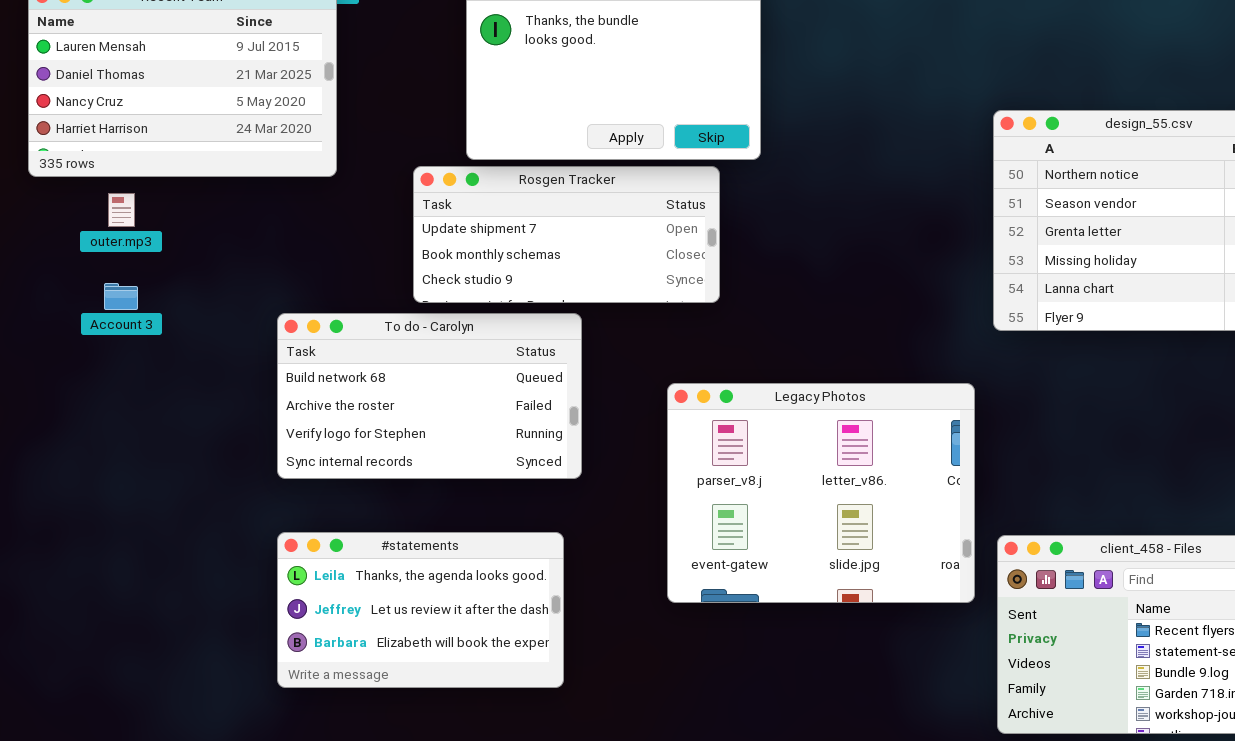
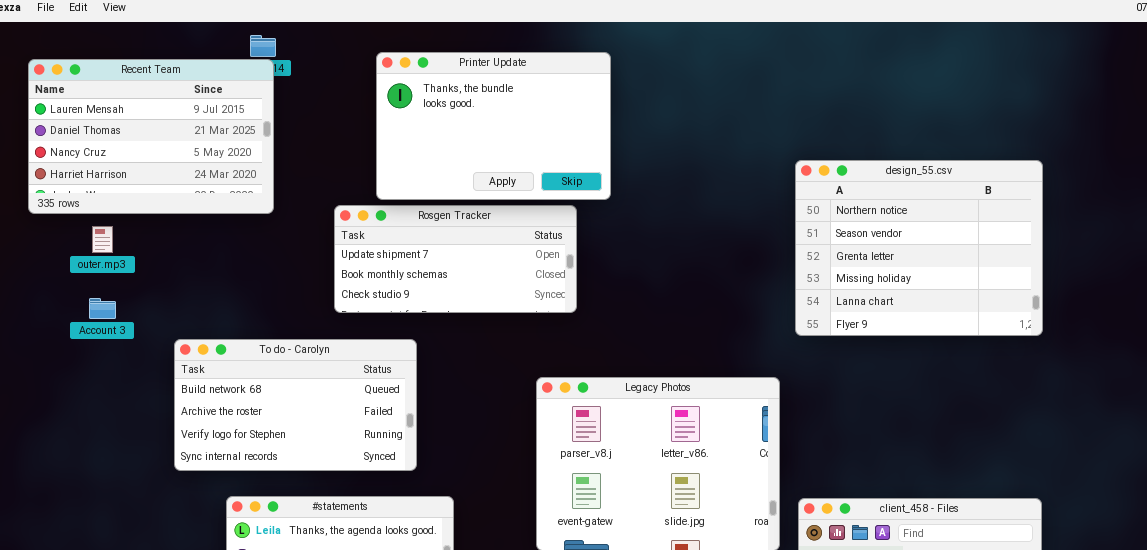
To do - Carolyn: [277,313,582,479] -> [174,339,417,471], moved

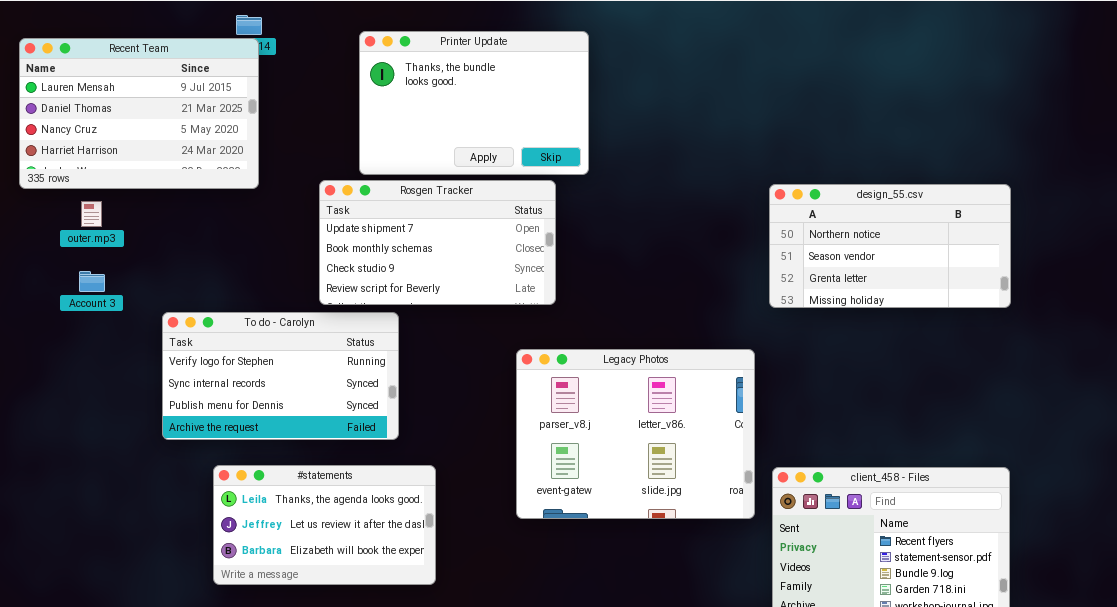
design_55.csv: [795,160,1043,336] -> [769,184,1011,308], resized
Rosgen Tracker: [334,205,577,313] -> [319,180,556,305], resized
To do - Carolyn: [174,339,417,471] -> [162,312,399,440], scrolled down 2 rows

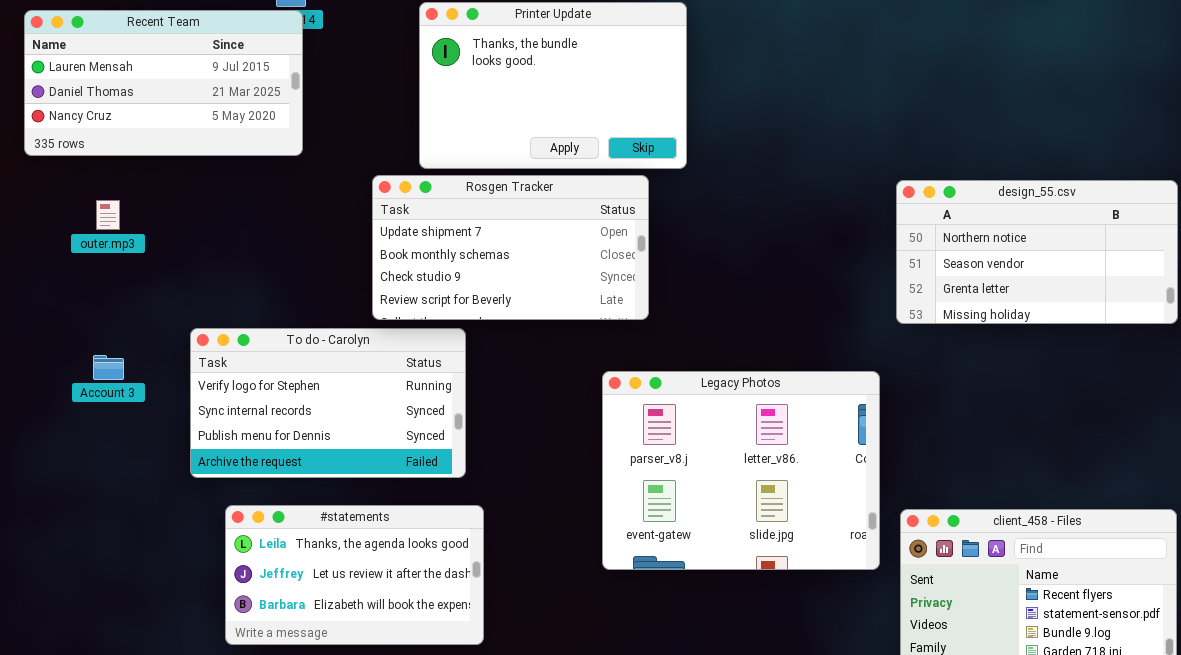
Recent Team: [19,38,259,189] -> [24,10,303,156], resized
Account 3: [79,271,105,292] -> [93,355,124,380], moved
#statements: [213,465,436,585] -> [225,505,484,645], moved

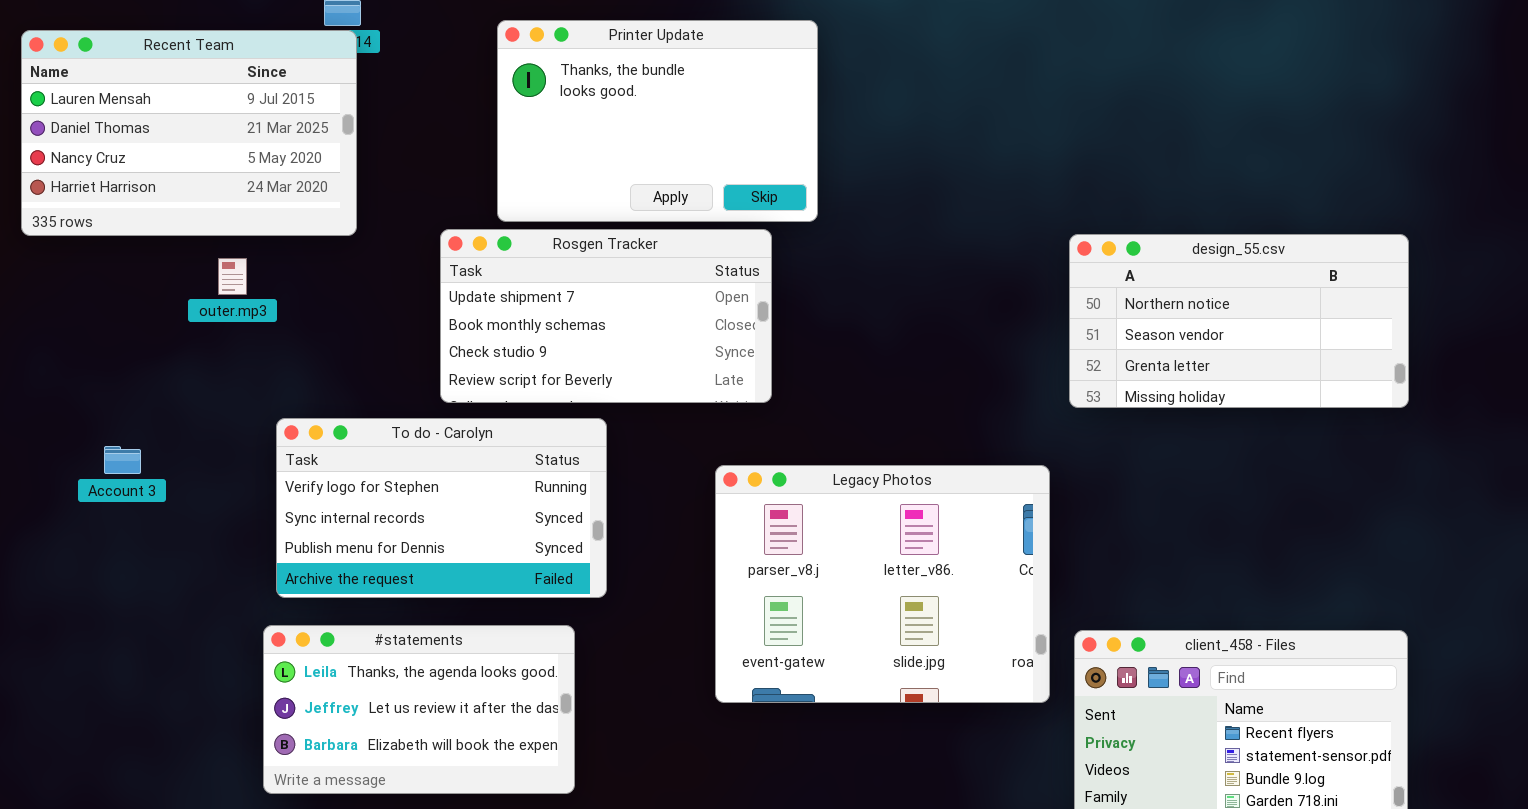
Recent Team: [24,10,303,156] -> [21,30,357,236], resized
outer.mp3: [96,200,120,230] -> [218,258,247,295], moved
To do - Carolyn: [190,328,466,478] -> [276,418,607,598], moved

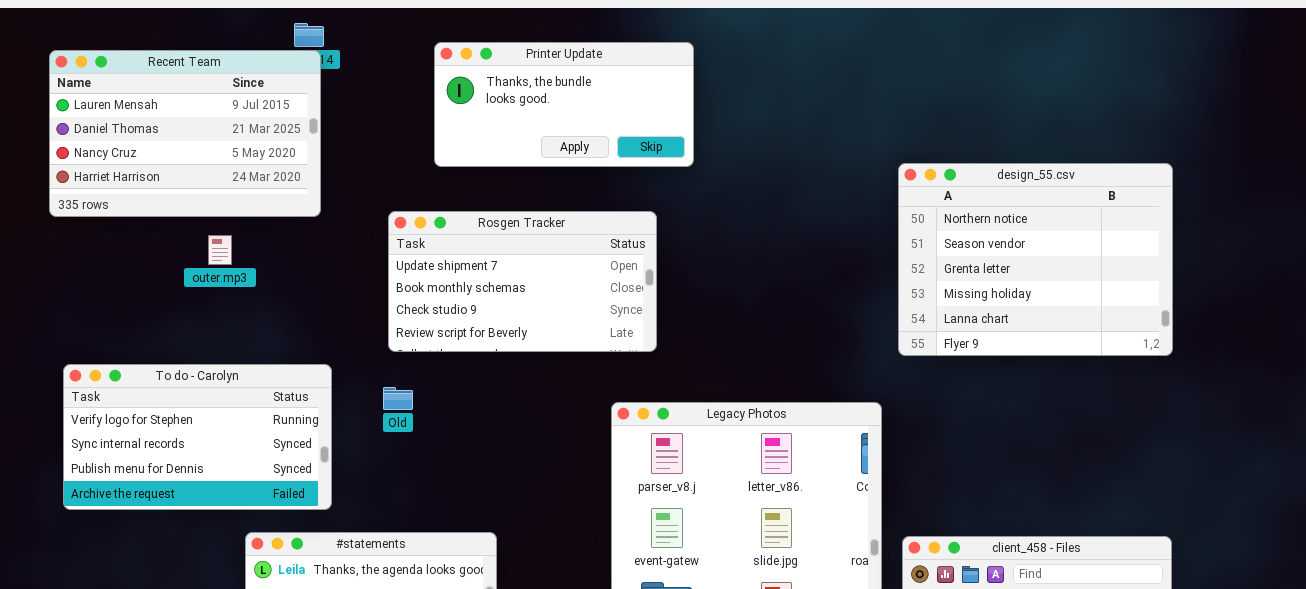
Printer Update: [497,20,818,222] -> [434,42,694,167], resized
design_55.csv: [1069,234,1409,408] -> [898,163,1173,356], resized
To do - Carolyn: [276,418,607,598] -> [63,364,332,510], moved

